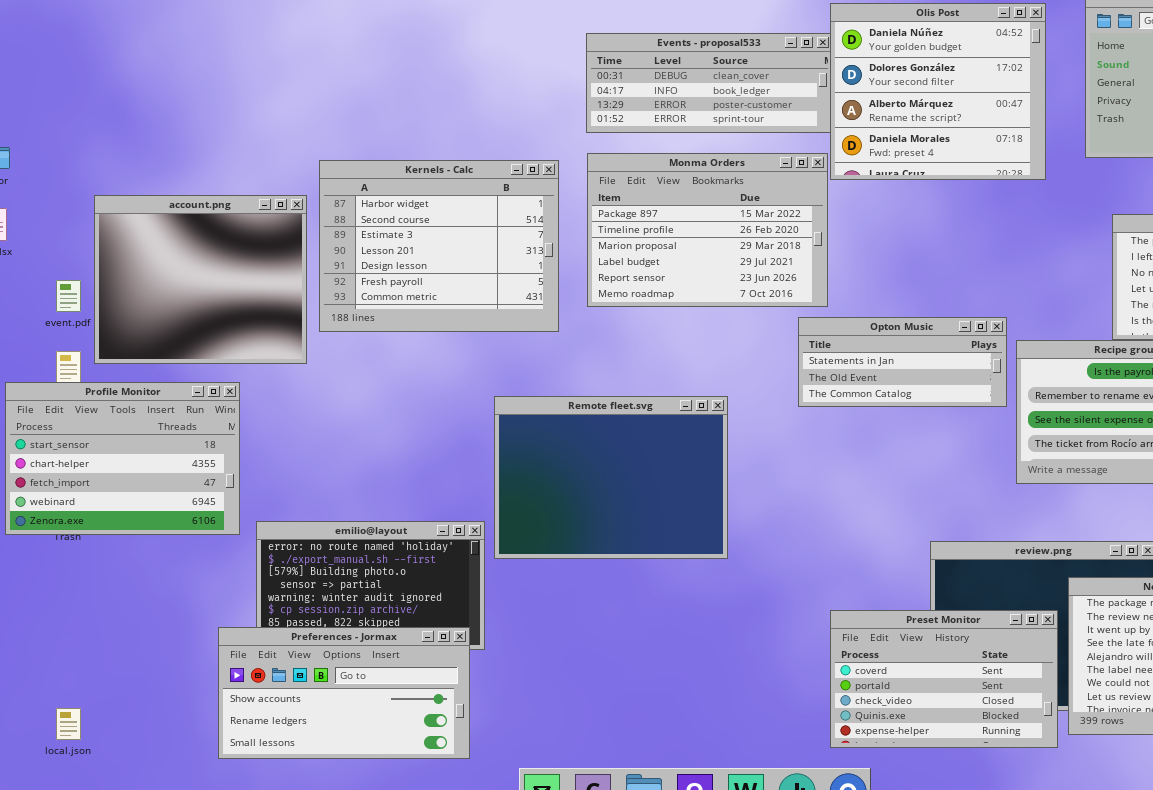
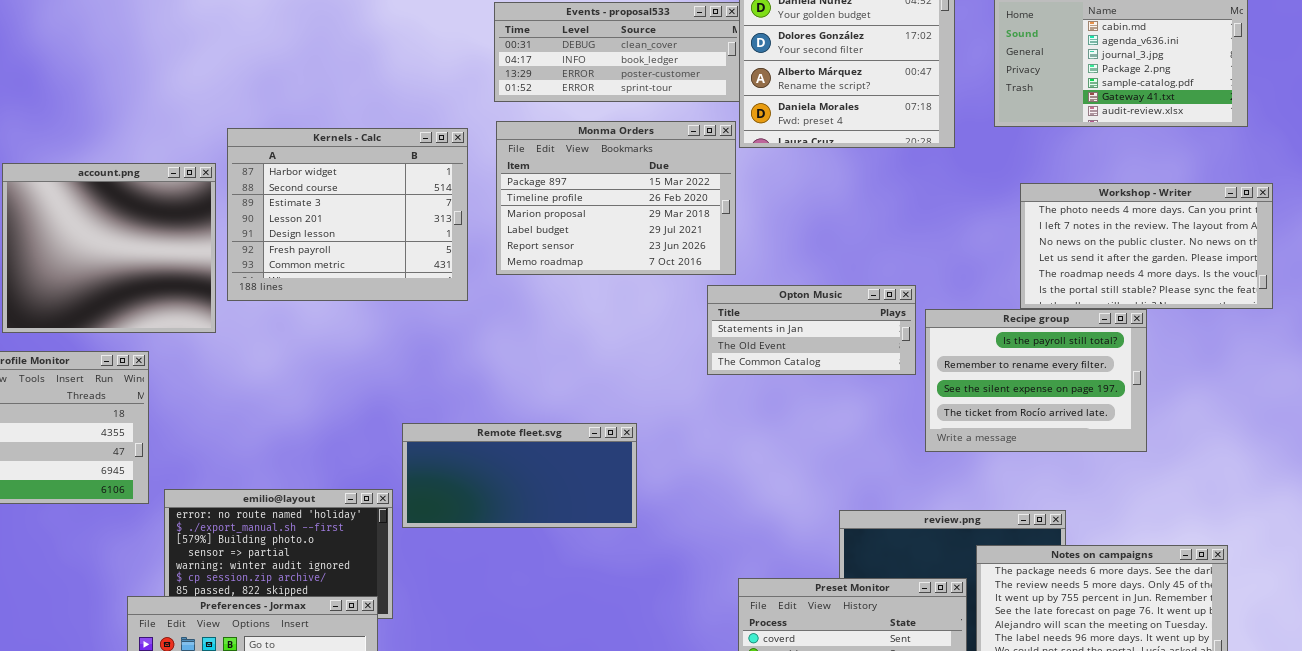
Remote fleet.svg: [494,396,728,559] -> [402,423,637,528], resized

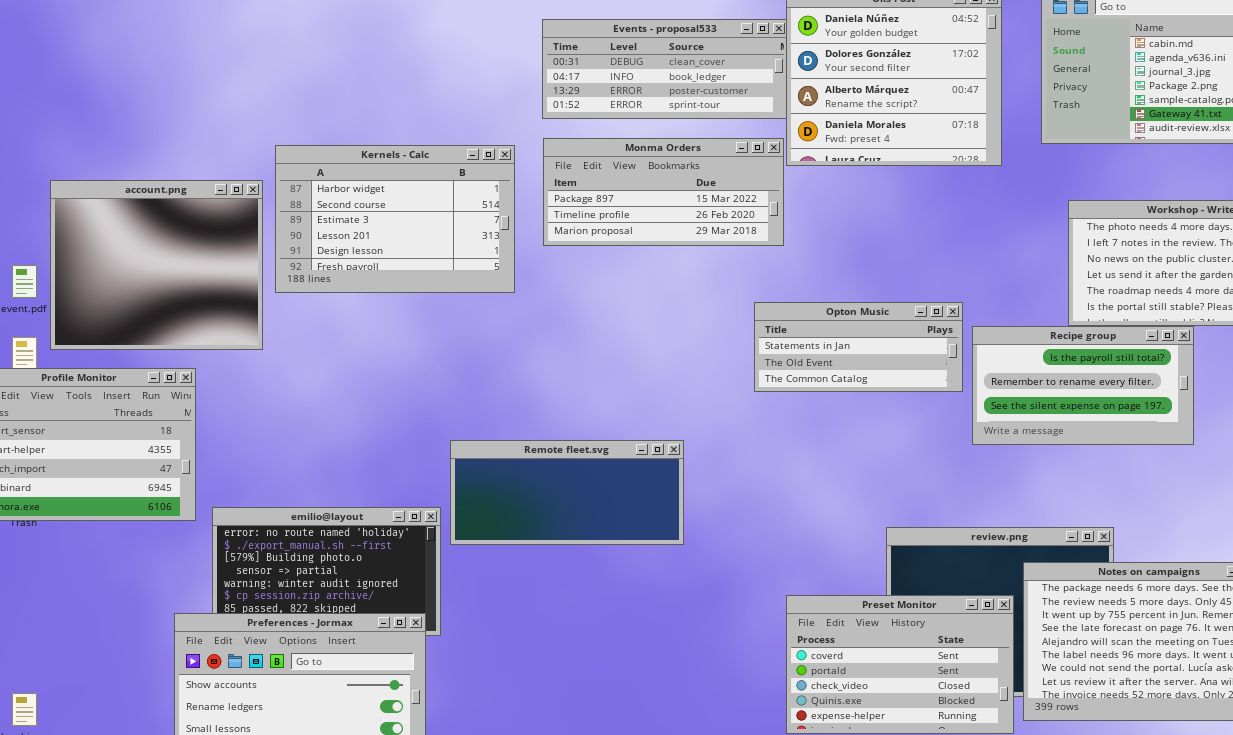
Monma Orders: [496,121,736,275] -> [543,138,784,246], resized
Kernels - Calc: [227,128,468,301] -> [275,145,515,293], resized
Recipe group: [925,309,1147,452] -> [972,326,1194,445], resized

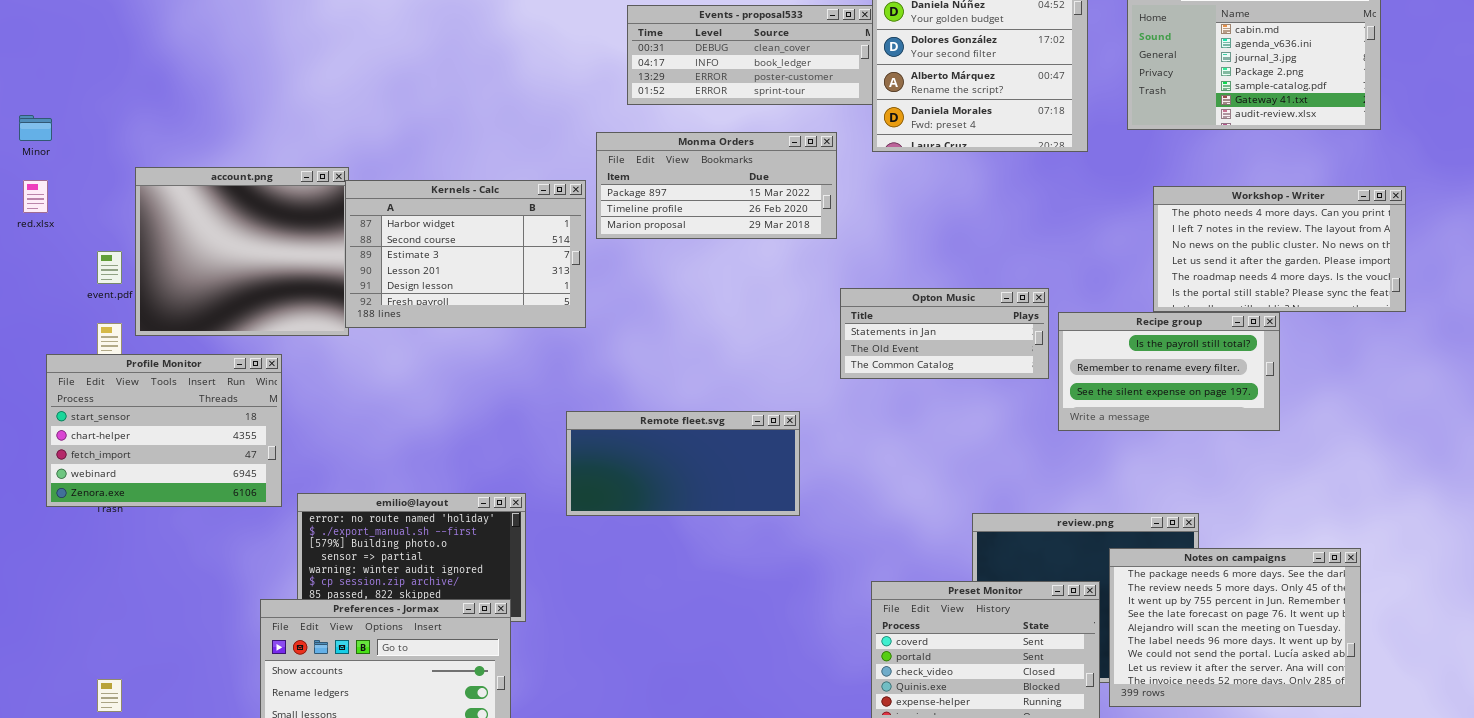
Monma Orders: [543,138,784,246] -> [596,132,837,239], moved
Kernels - Calc: [275,145,515,293] -> [345,180,586,328], moved
Remote fleet.svg: [450,440,684,545] -> [566,411,800,516], moved

